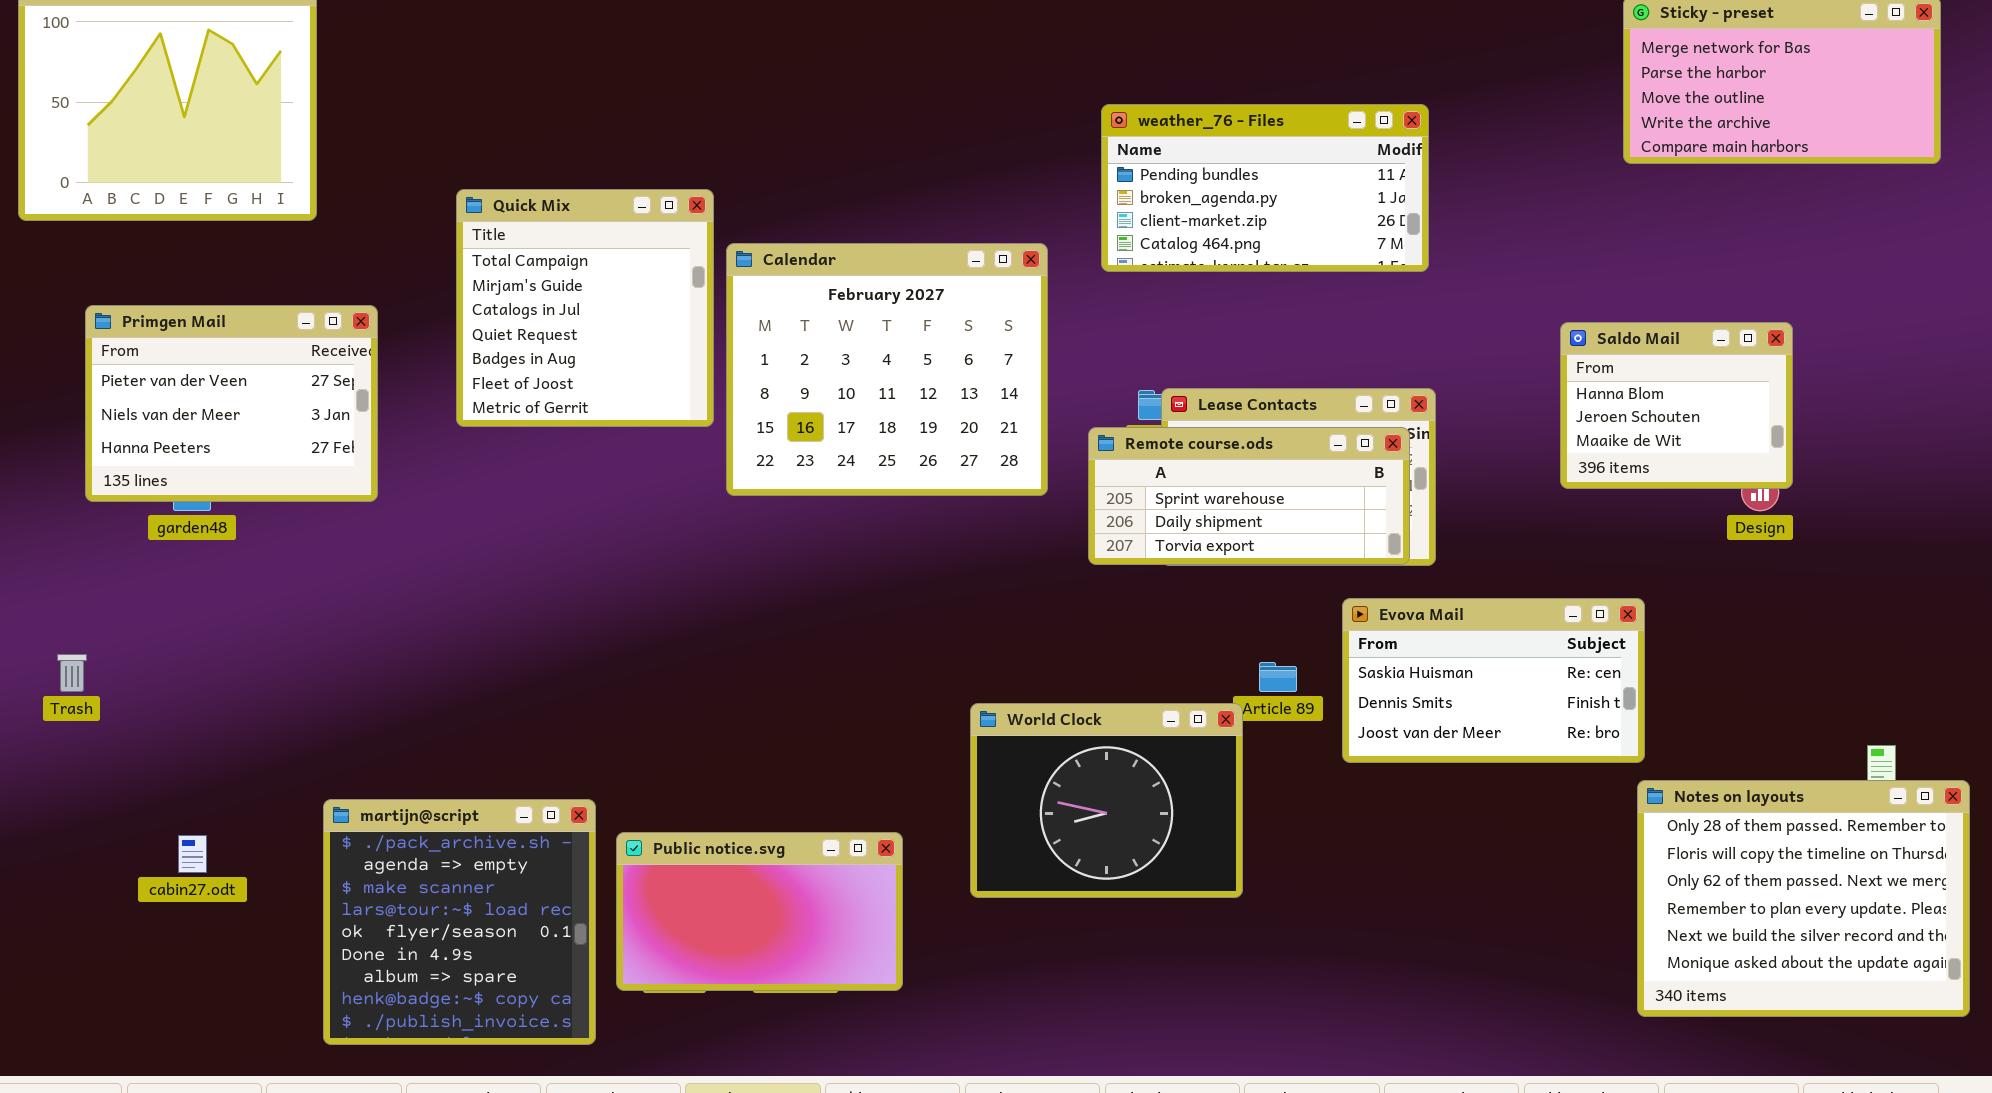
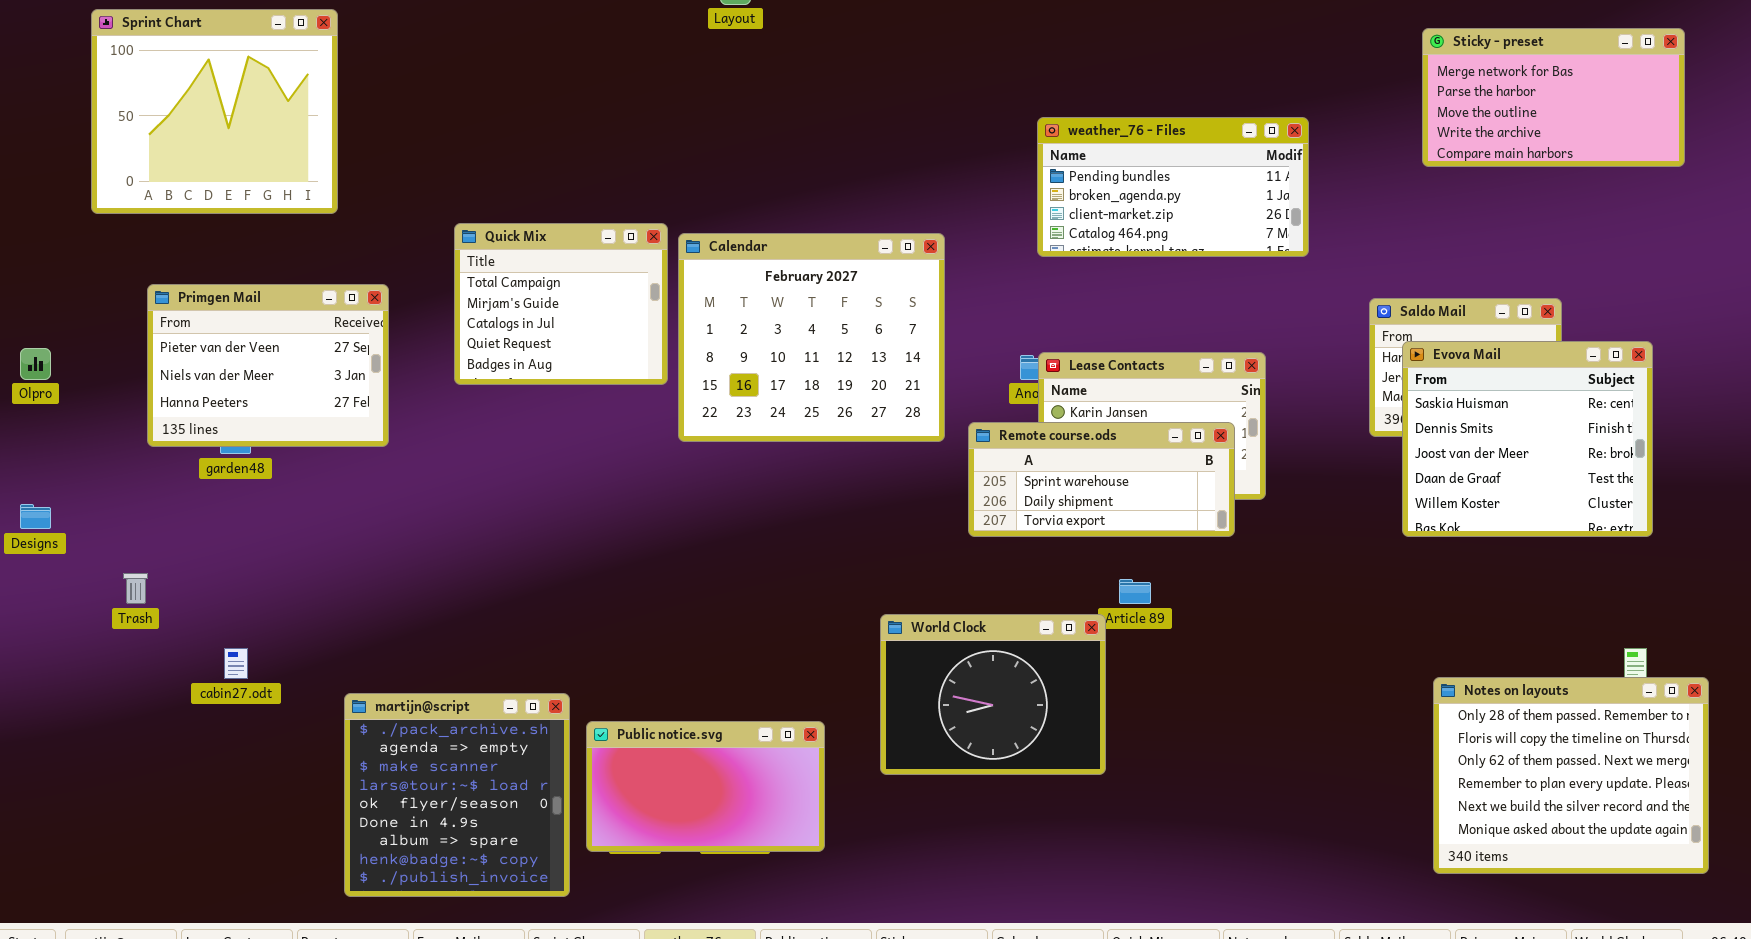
weather_76 - Files: [1101,104,1429,272] -> [1037,117,1309,257], moved
Quick Mix: [456,189,714,427] -> [454,223,668,385], resized
Remote course.ods: [1088,427,1410,565] -> [968,422,1235,537], moved
Evova Mail: [1342,598,1645,763] -> [1402,341,1653,537], moved, resized
cabin27.odt: [178,835,207,873] -> [224,648,248,679], moved

